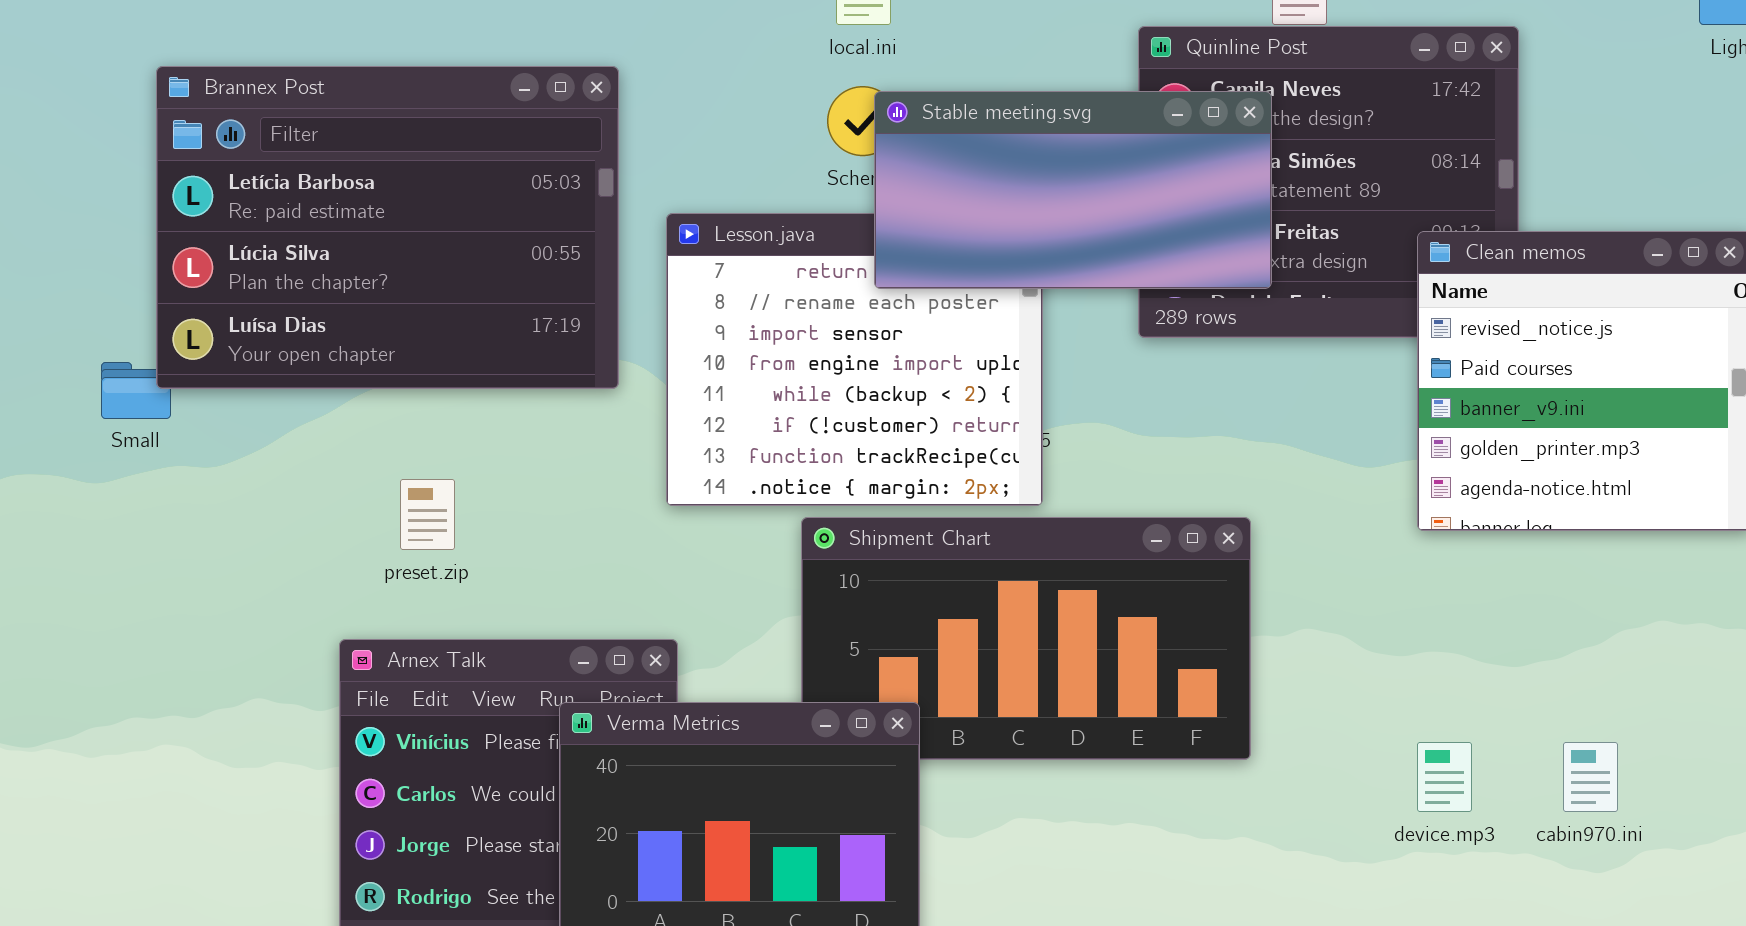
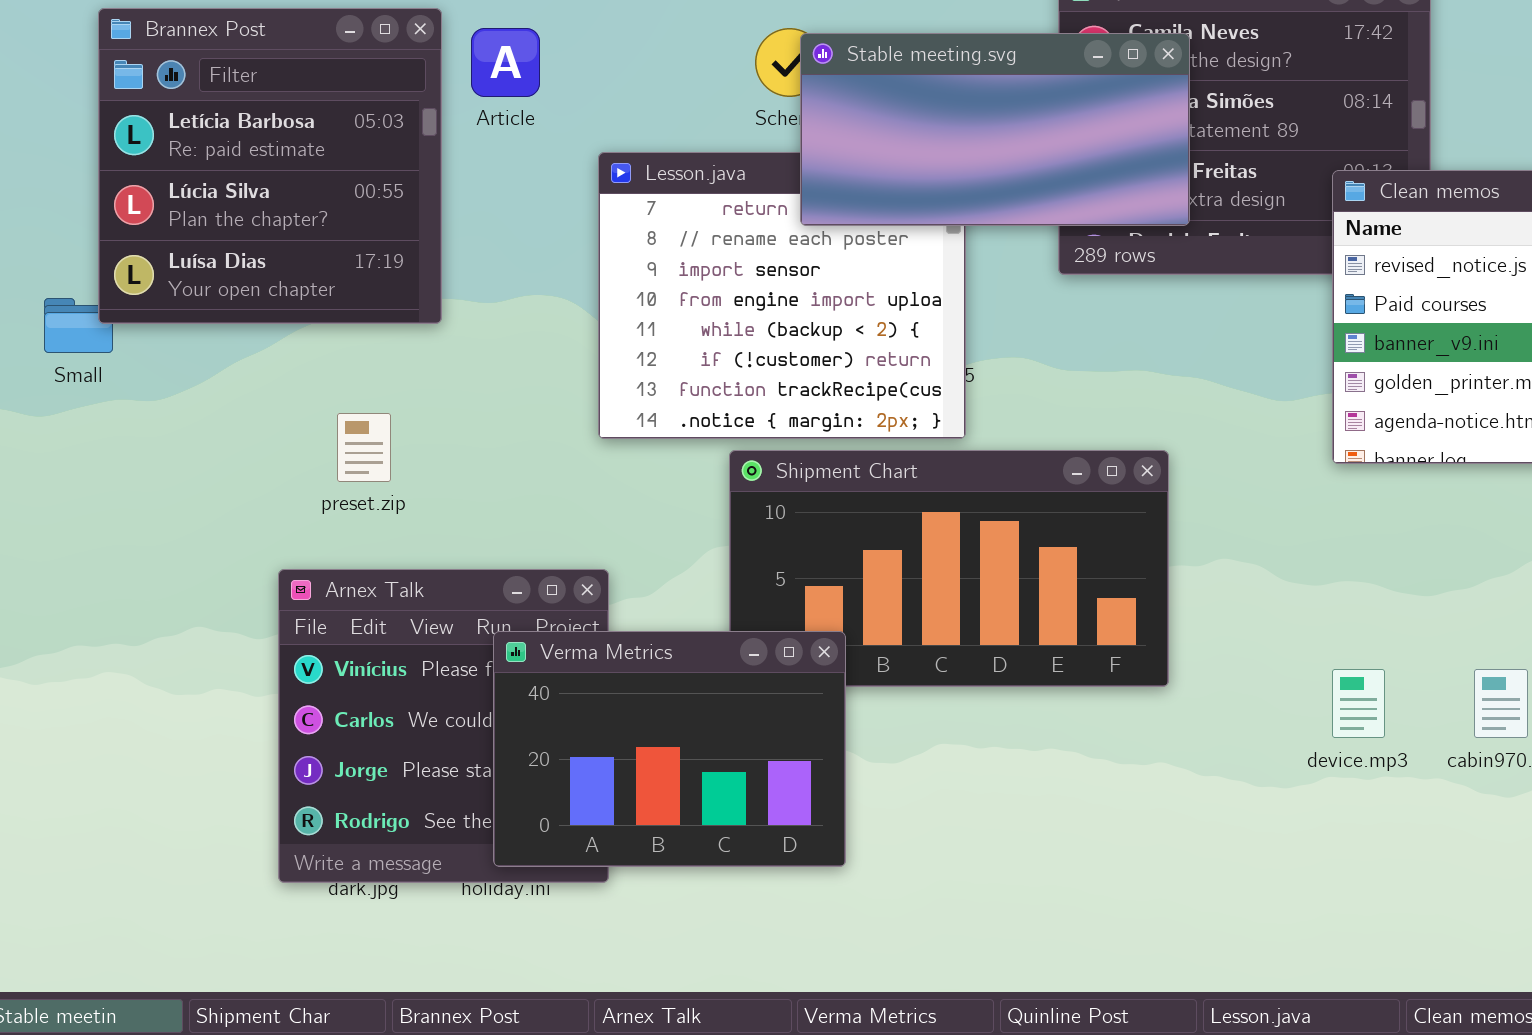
Brannex Post: [156,66,619,389] -> [98,8,442,324], resized

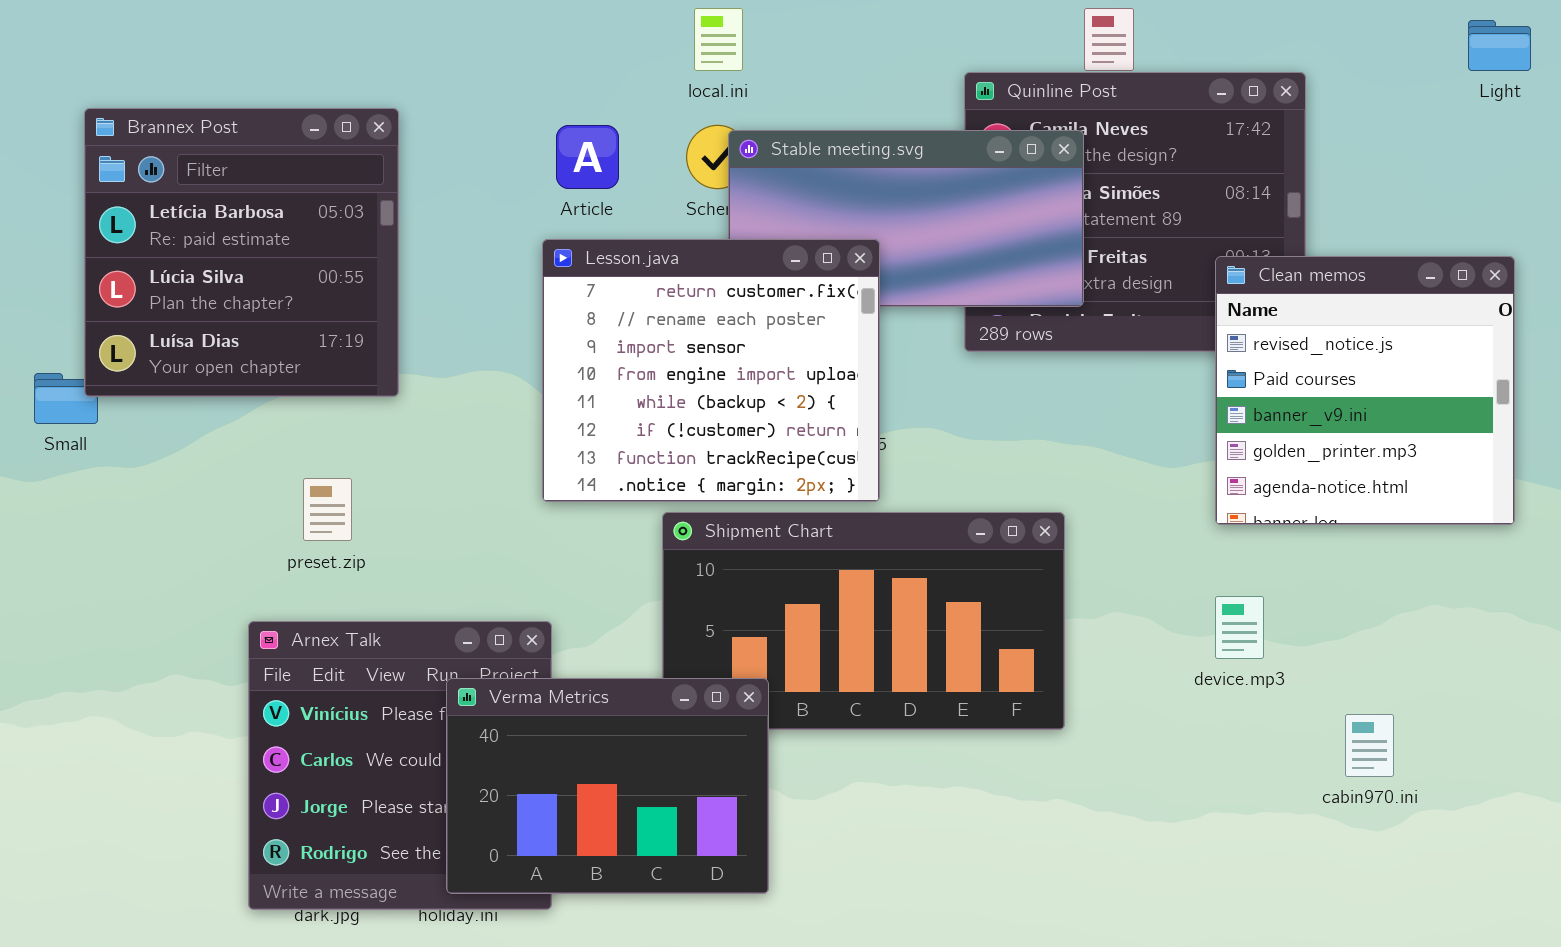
Article: [471,28,540,97] -> [556,125,619,189], moved
Lesson.java: [598,152,966,439] -> [542,239,880,502], raised
device.mp3: [1332,669,1385,738] -> [1215,596,1264,659], moved

